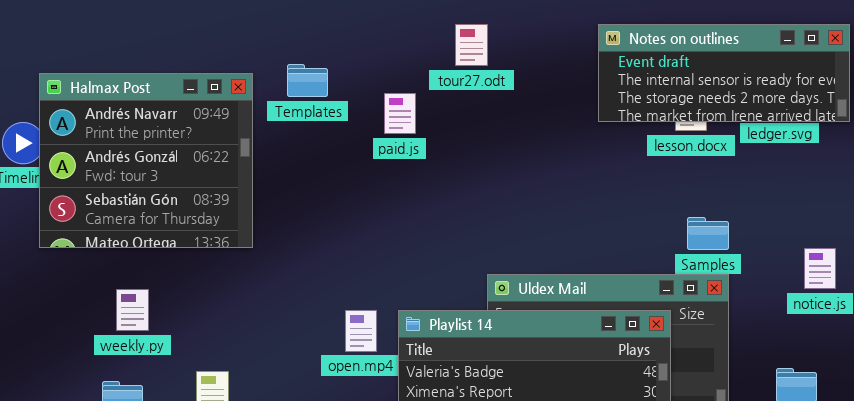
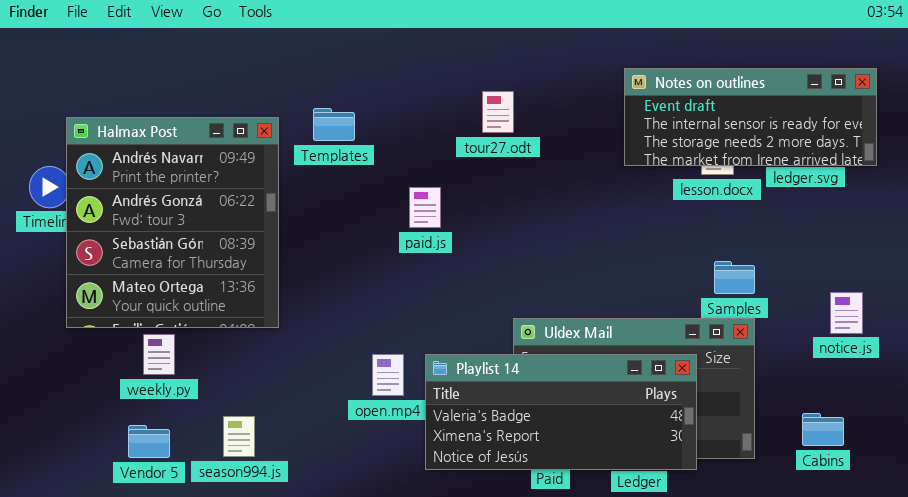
tour27.odt: [455,24,488,66] -> [482,91,514,133], moved
Halmax Post: [39,73,253,248] -> [66,117,279,328], resized
paid.js: [384,93,416,134] -> [409,187,441,228], moved

